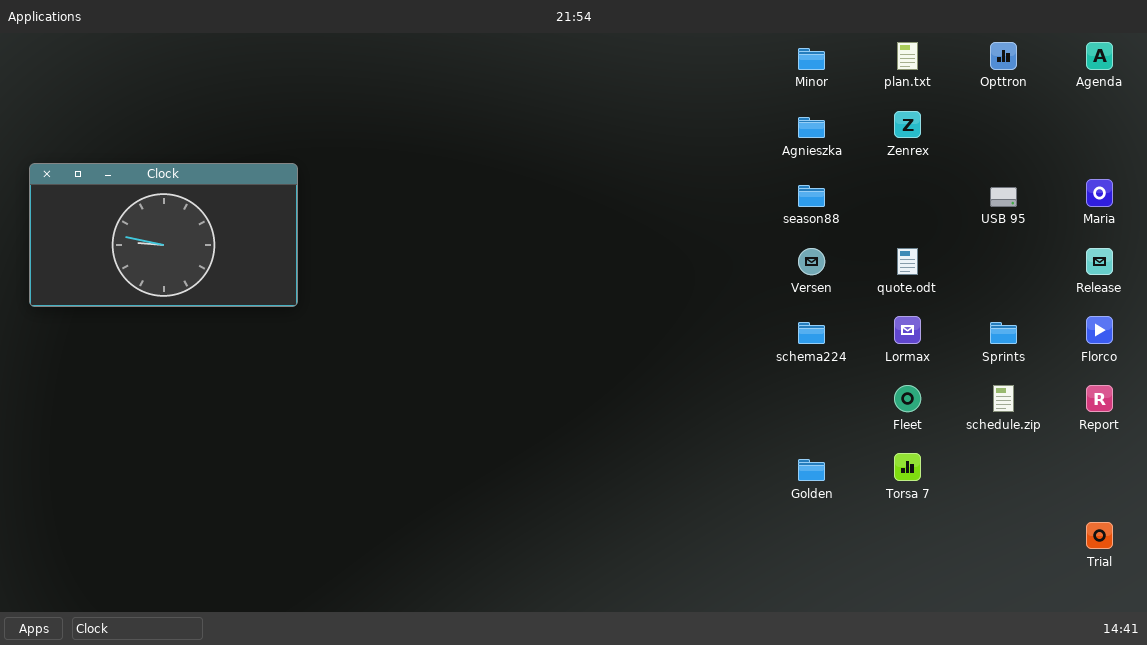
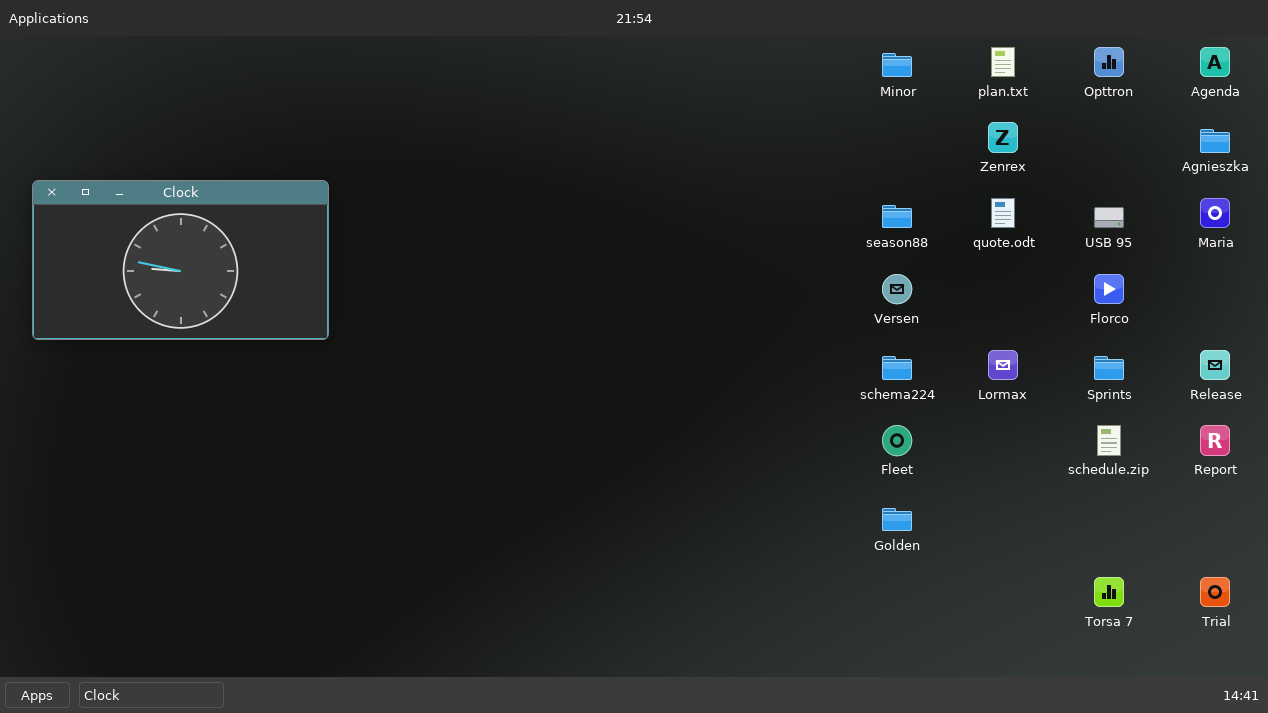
Agnieszka: [798,117,825,138] -> [1200,129,1230,153], moved
quote.odt: [897,248,918,275] -> [991,198,1015,228], moved
Release: [1086,248,1113,275] -> [1200,350,1230,380], moved
Florco: [1086,316,1113,344] -> [1094,274,1124,304], moved
Fleet: [894,385,921,412] -> [882,425,912,456], moved
Torsa 7: [894,453,921,481] -> [1094,577,1124,607], moved

